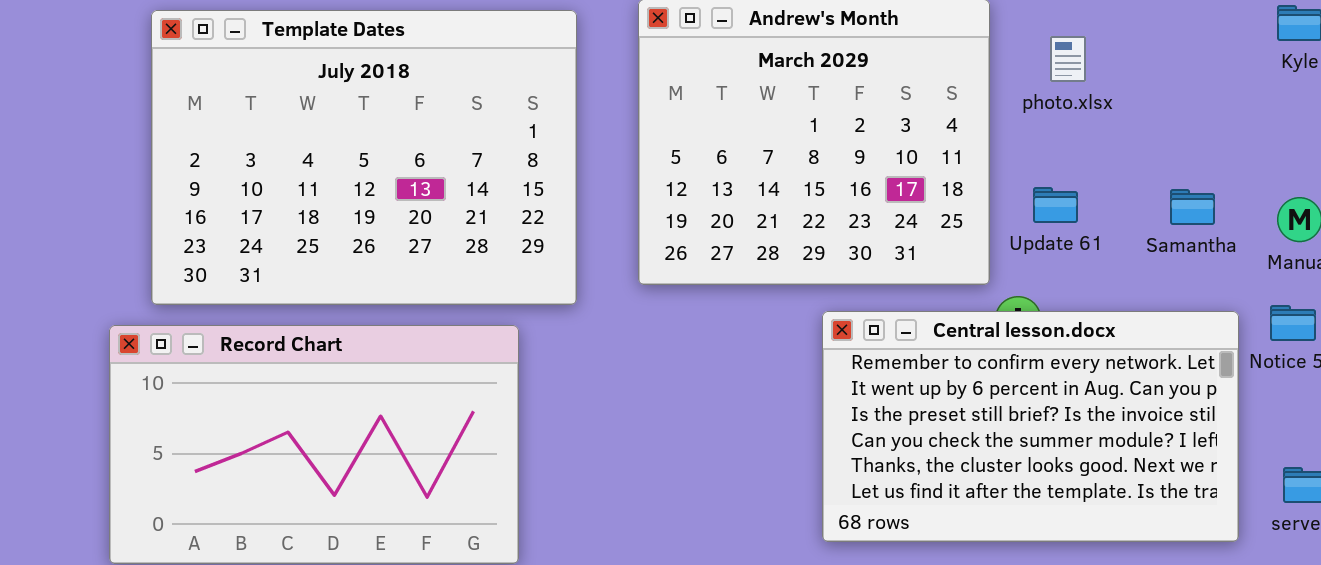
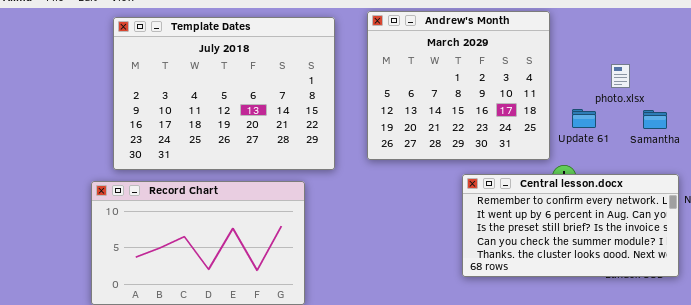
photo.xlsx: [1050,36,1086,82] -> [611,64,630,88], moved
Central lesson.docx: [822,311,1239,542] -> [462,174,679,277], resized

